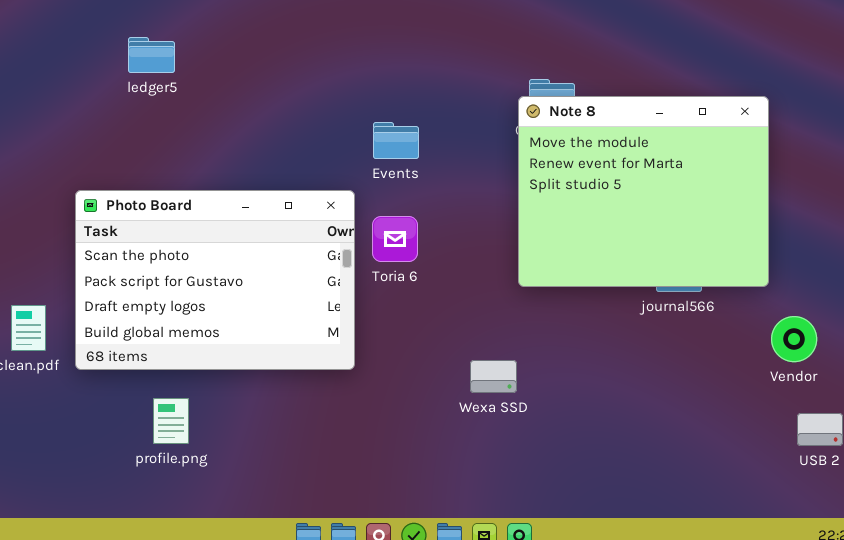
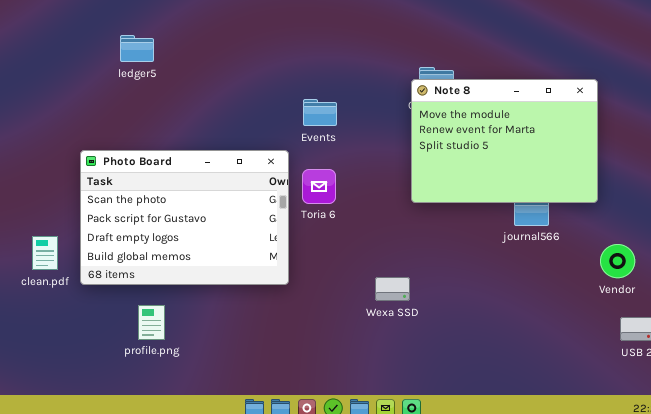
Note 8: [518,96,769,287] -> [411,79,598,203], resized

